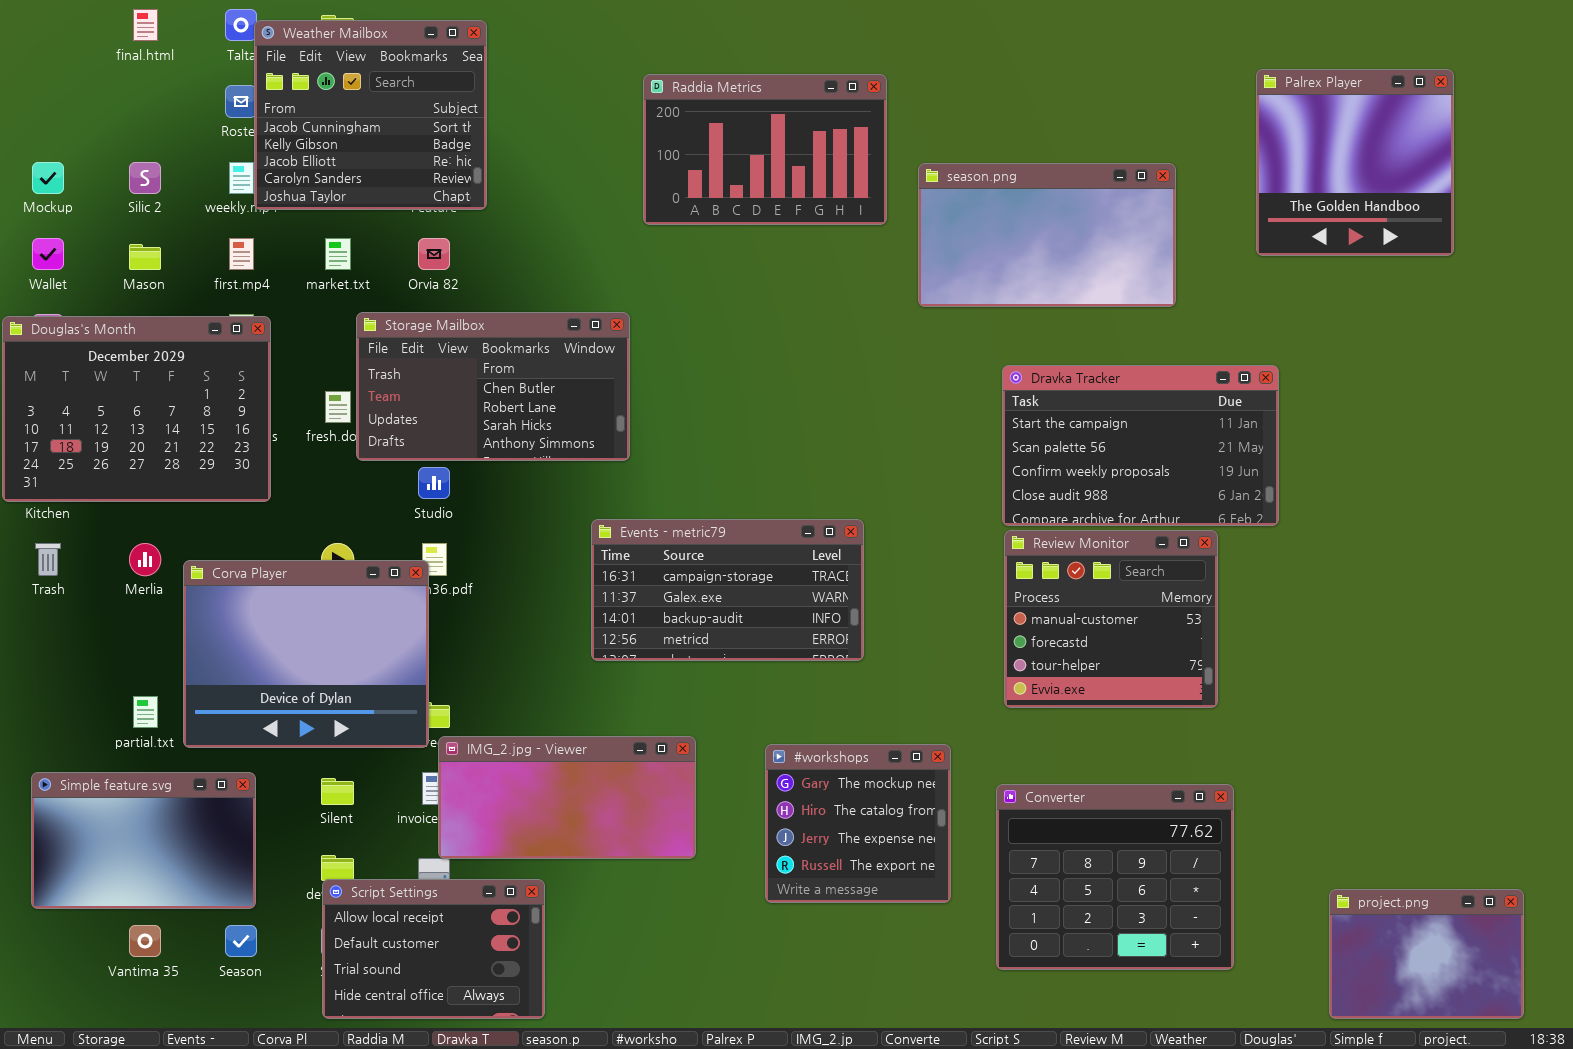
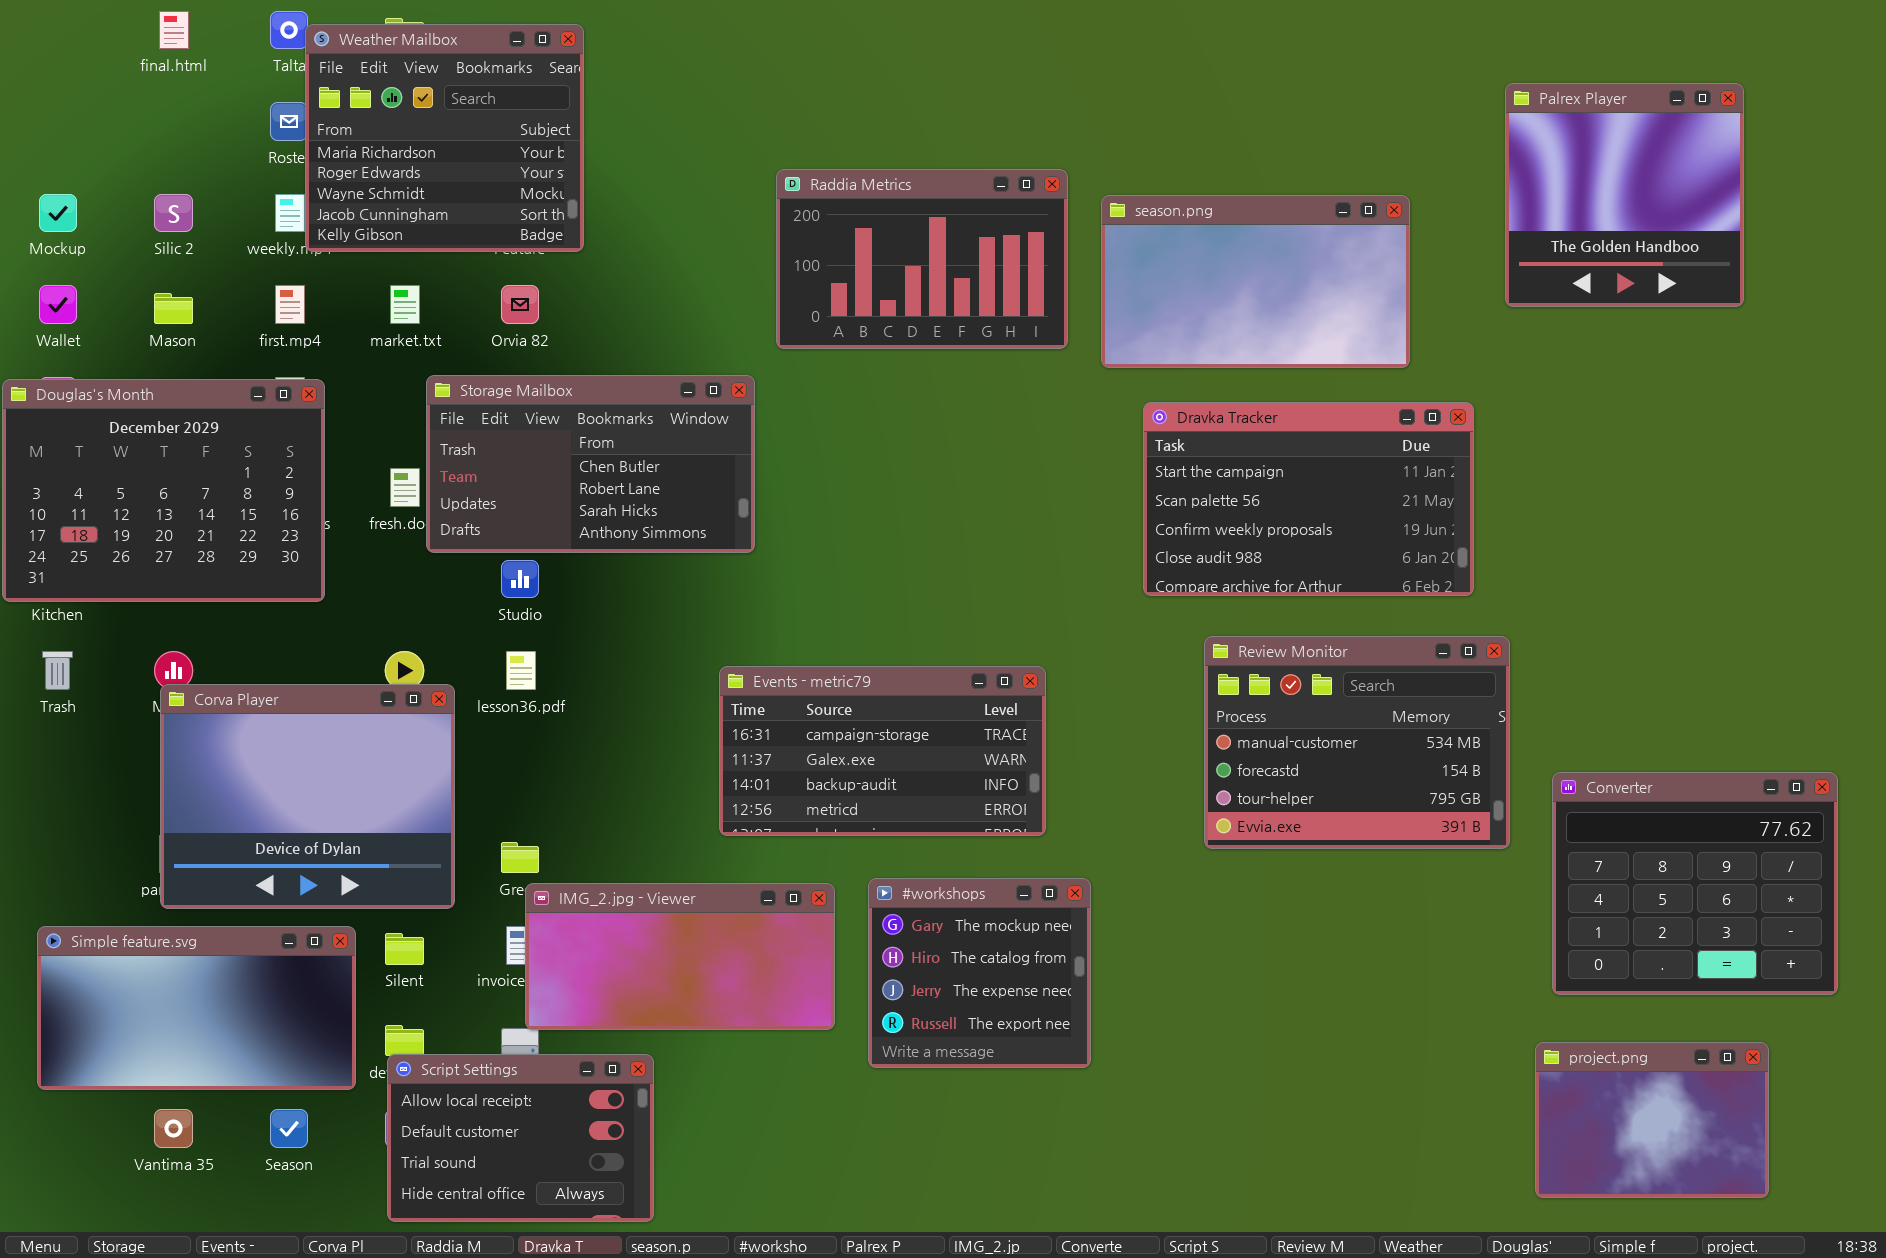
Weather Mailbox: [254,20,487,210] -> [305,24,584,252], scrolled up 3 rows
Raddia Metrics: [643,74,887,225] -> [776,169,1068,349], moved
Dravka Tracker: [1002,365,1279,526] -> [1143,402,1474,596], moved
Events - metric79: [591,519,864,661] -> [719,666,1046,836], moved
Review Monitor: [1004,530,1218,708] -> [1204,636,1510,849], resized
Corva Player: [183,560,429,748] -> [160,684,455,909], moved
#workshops: [765,744,951,903] -> [868,878,1091,1068], moved
Simple feature.svg: [31,772,256,909] -> [37,926,356,1090], resized
Converter: [996,784,1234,970] -> [1552,772,1838,995], moved
project.png: [1329,889,1524,1019] -> [1535,1042,1769,1198], moved

